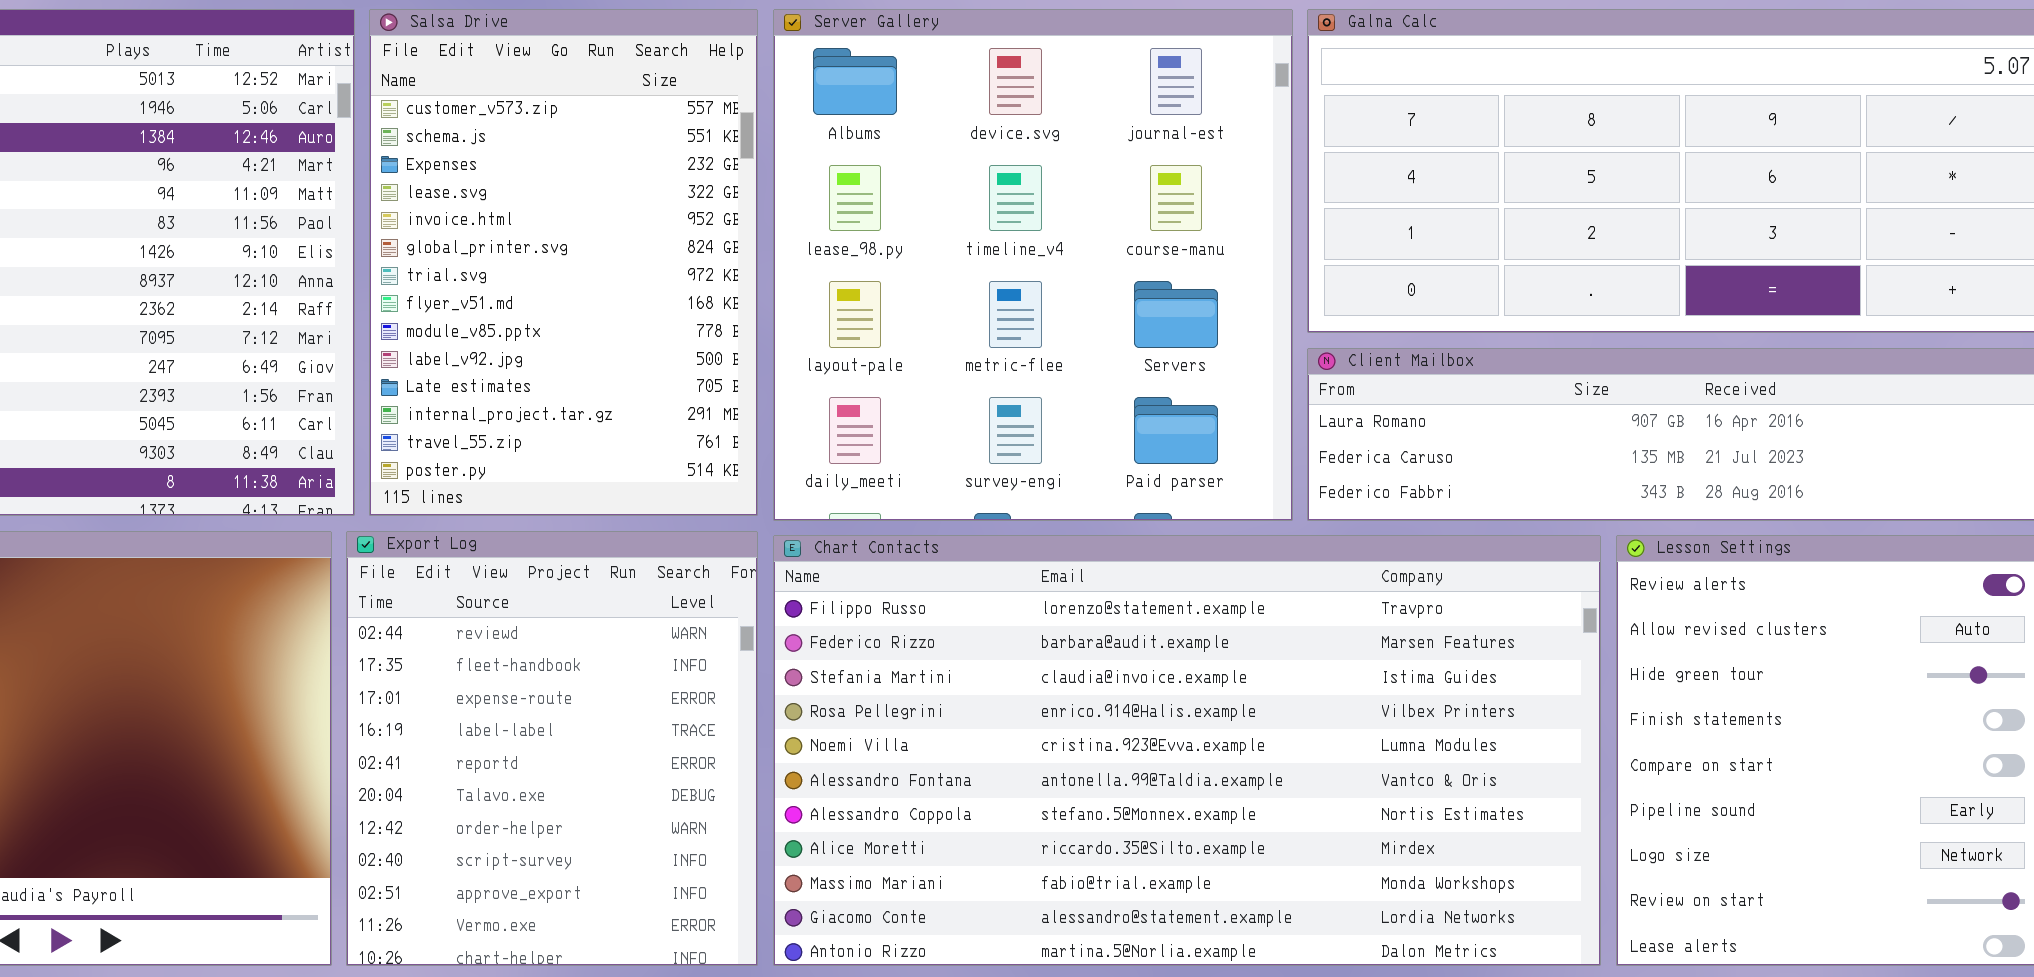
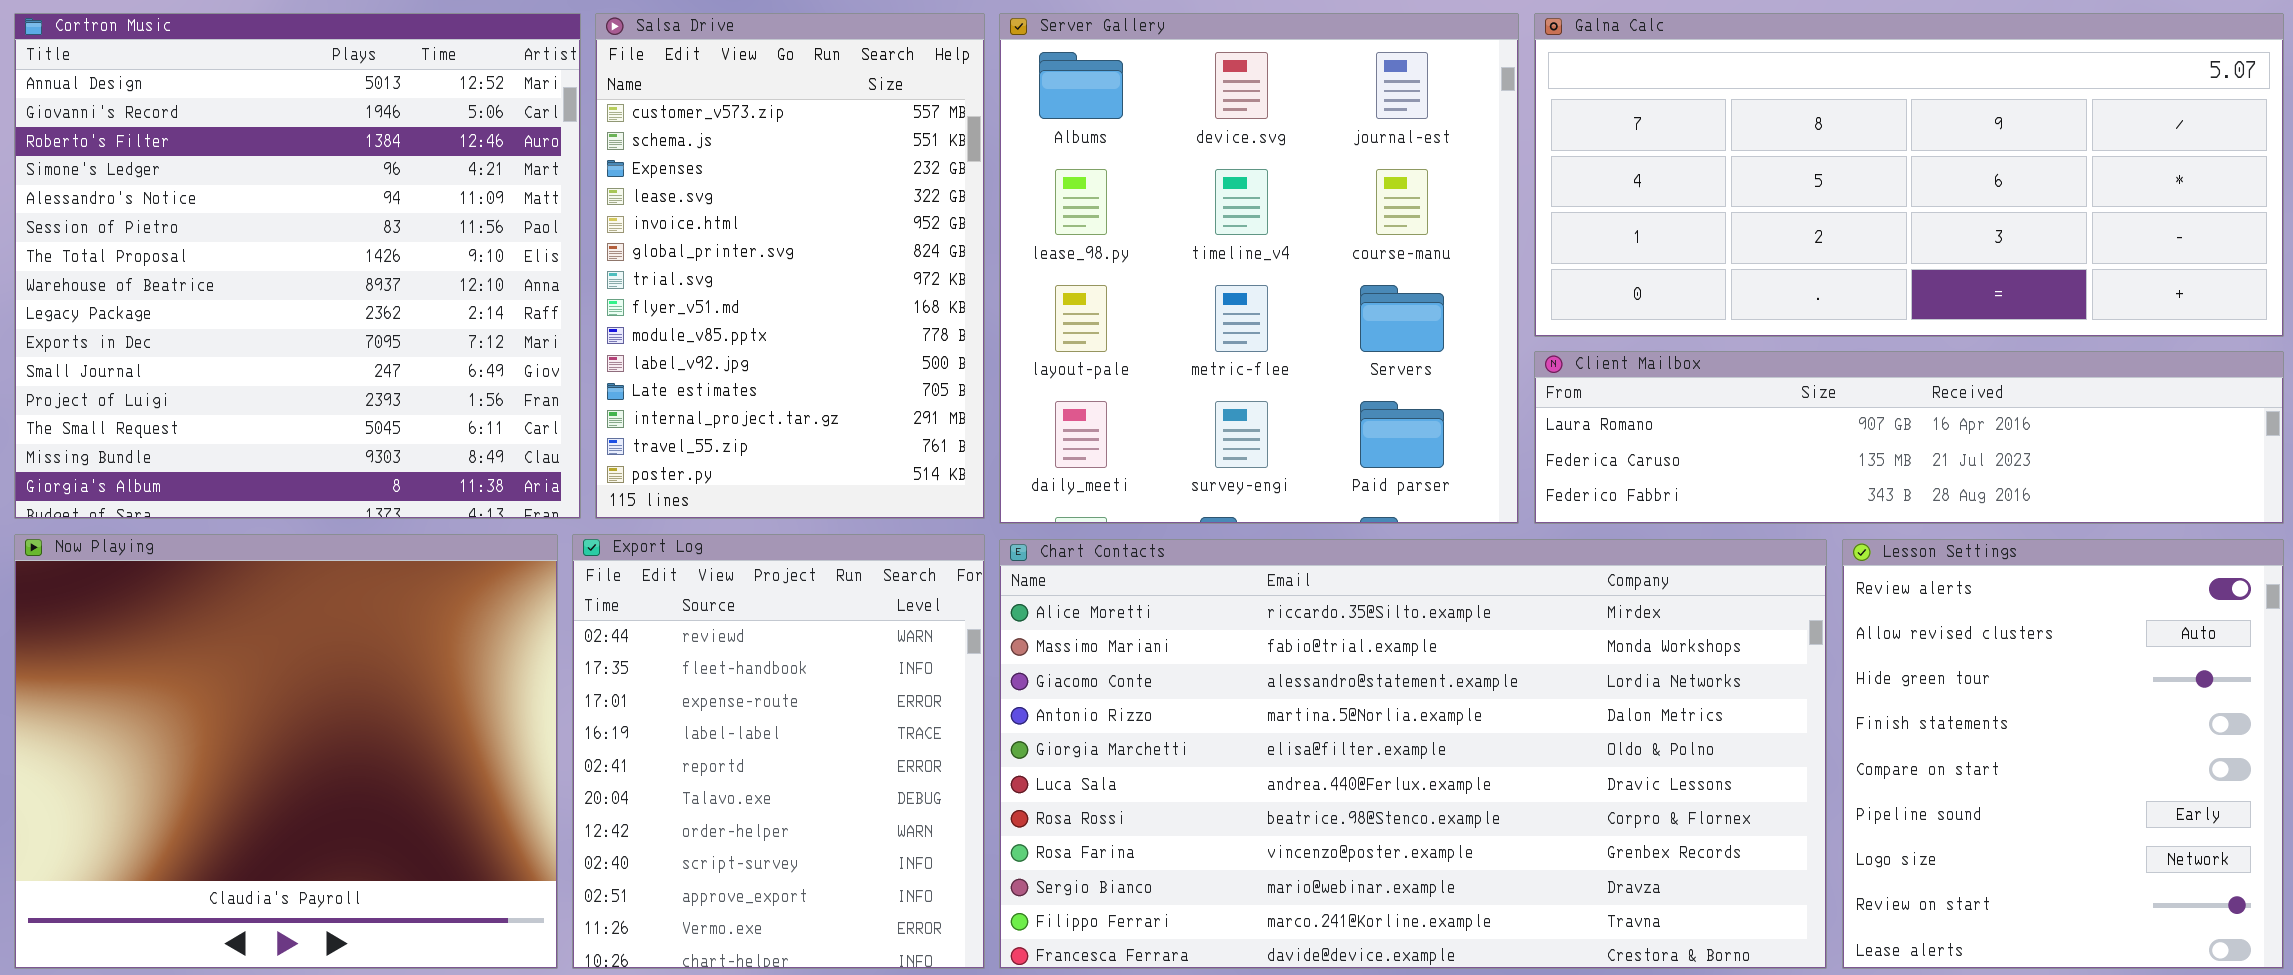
Chart Contacts: [773,535,1601,966] -> [999,539,1827,969], scrolled down 7 rows

